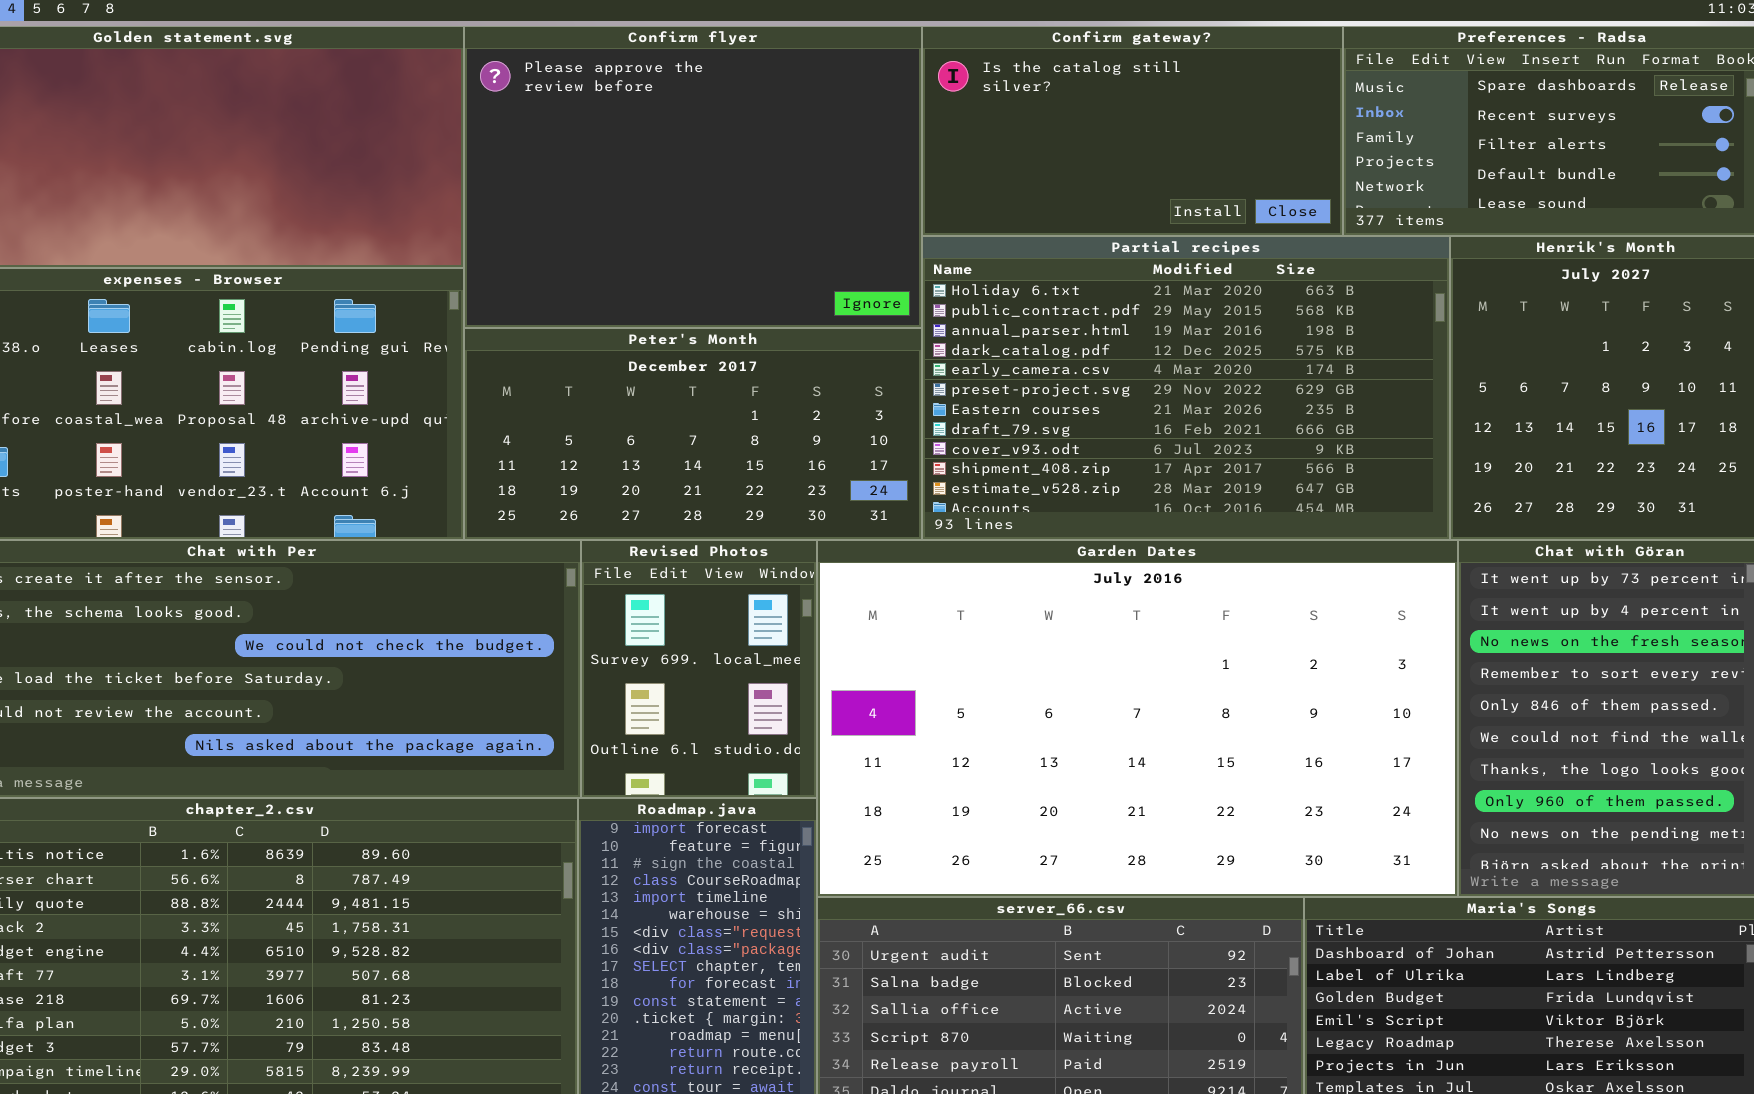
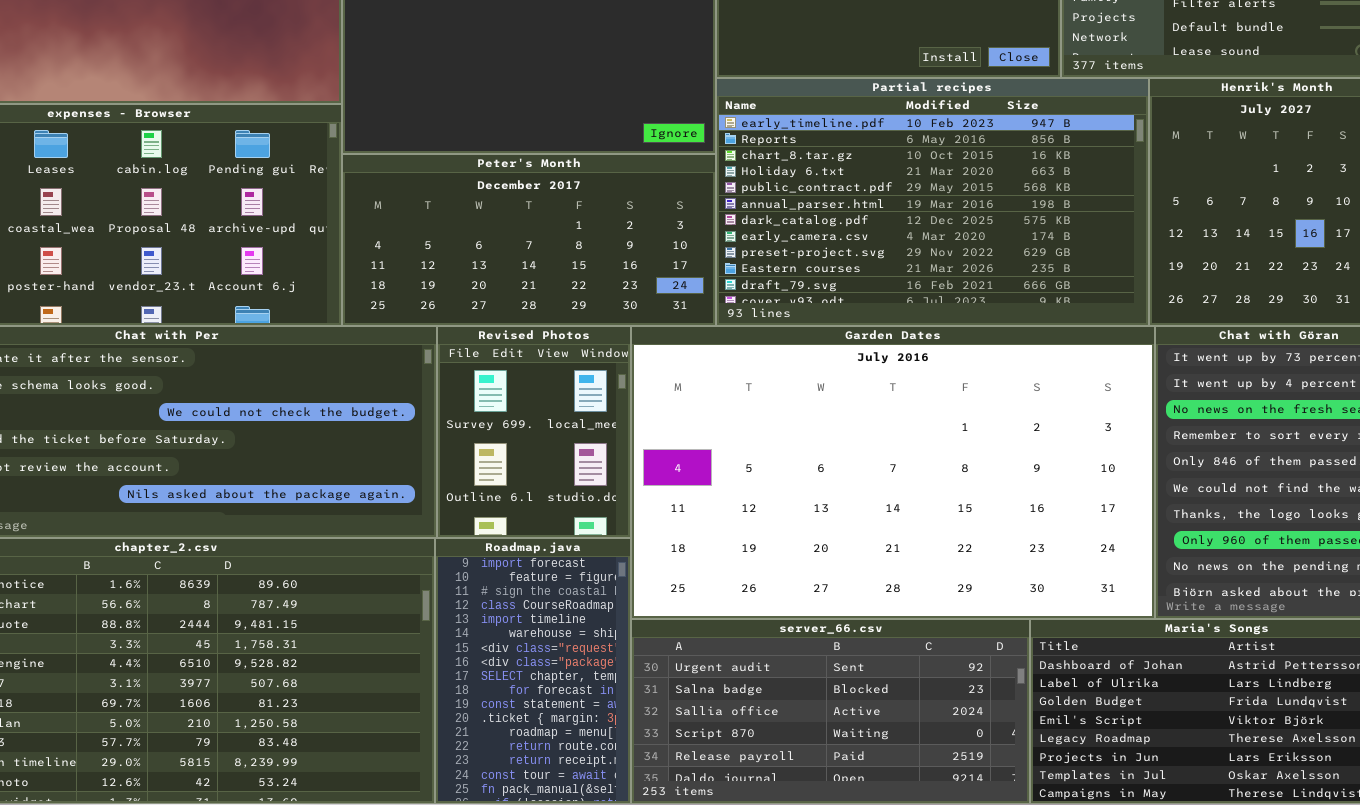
Partial recipes: [922,236,1450,540] -> [716,78,1149,326], scrolled up 3 rows

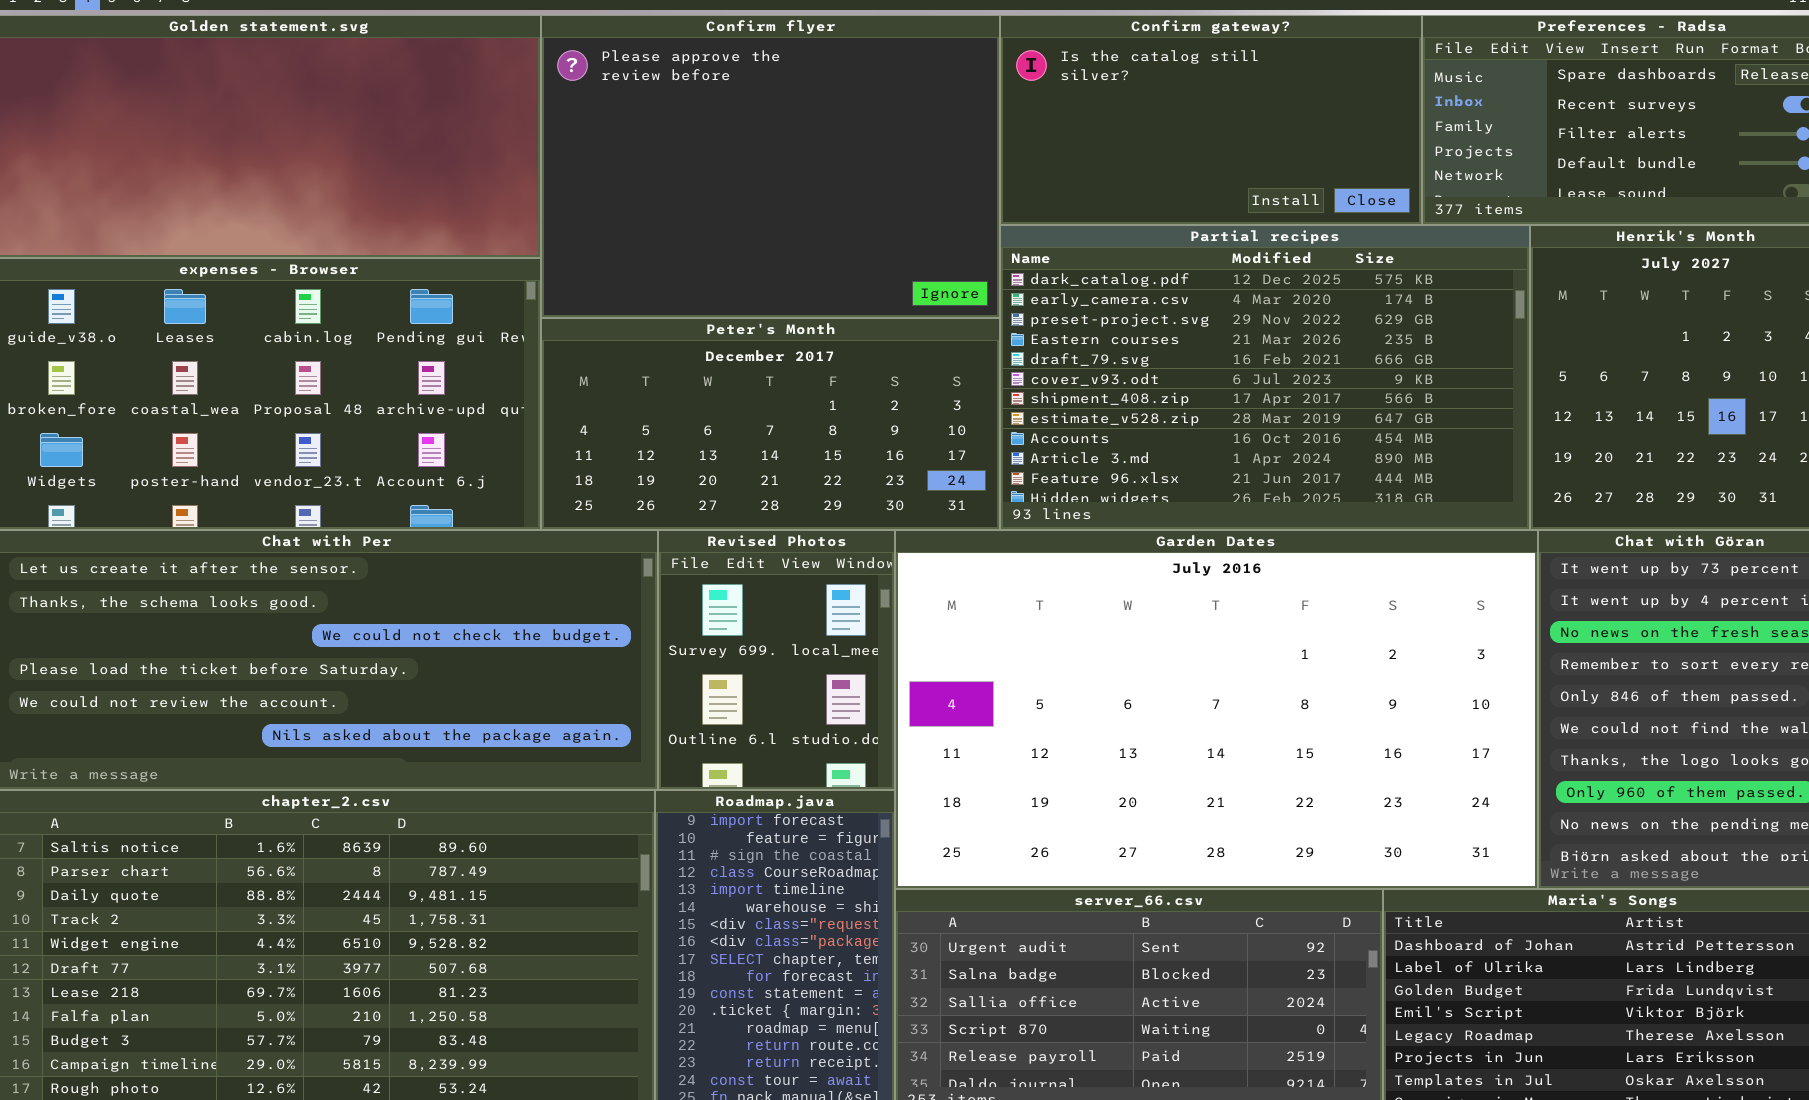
Partial recipes: [716,78,1149,326] -> [1000,225,1530,530], scrolled down 6 rows

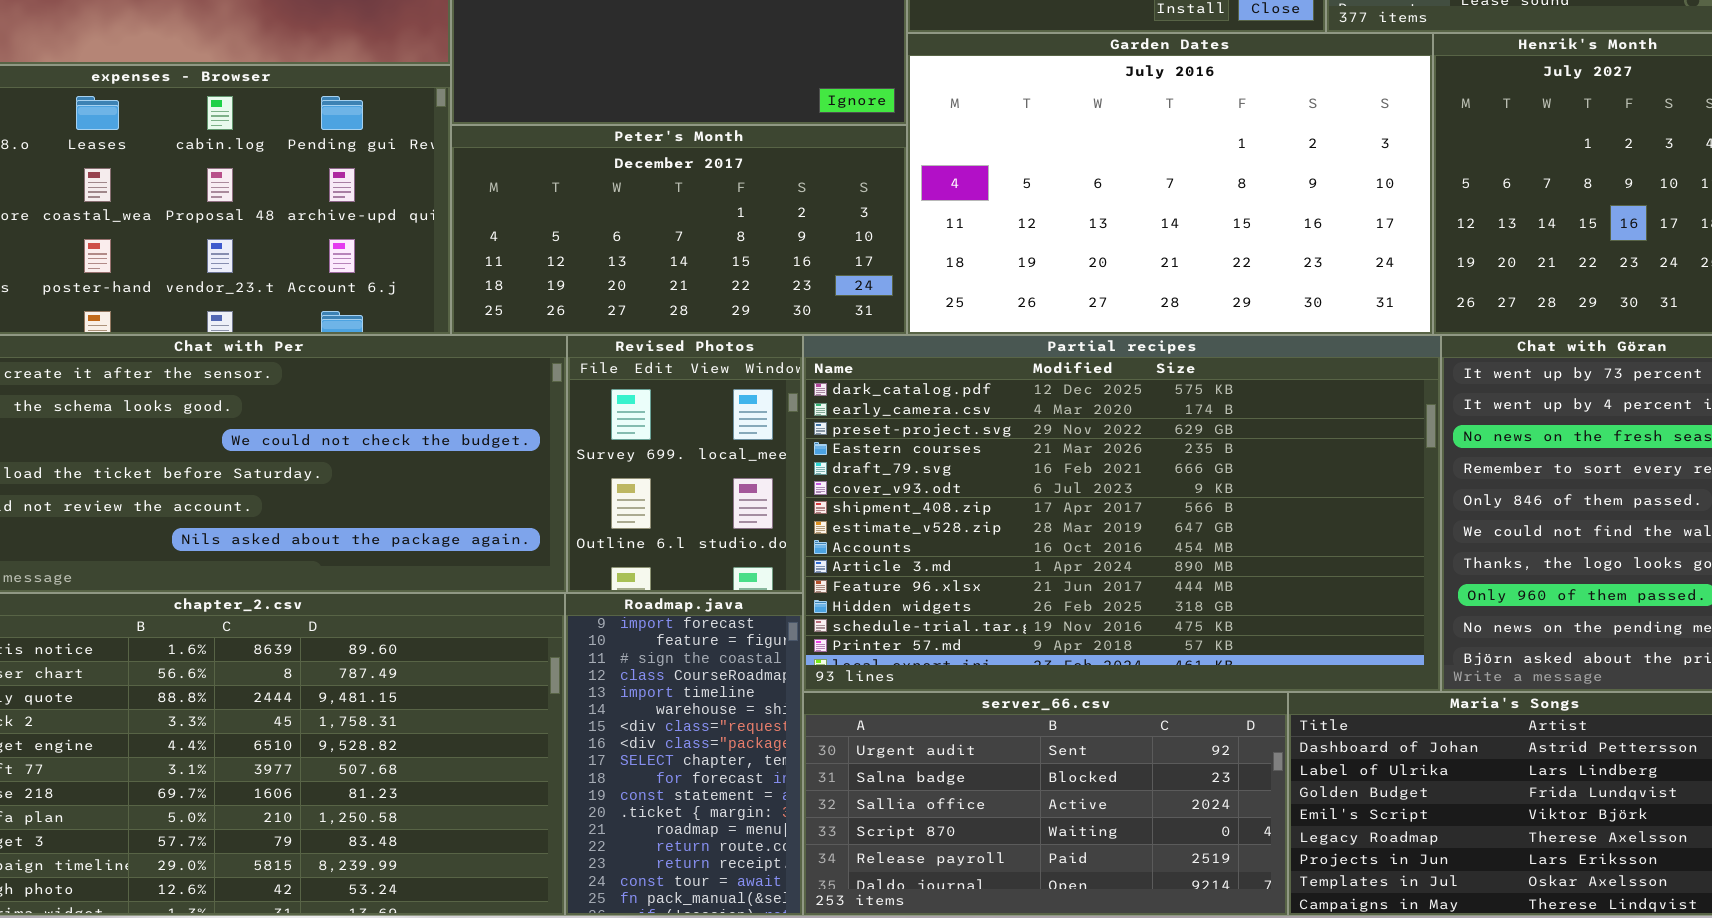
Partial recipes: [1000,225,1530,530] -> [803,335,1441,692], moved, resized
Garden Dates: [895,530,1538,889] -> [907,33,1433,335], moved, resized

